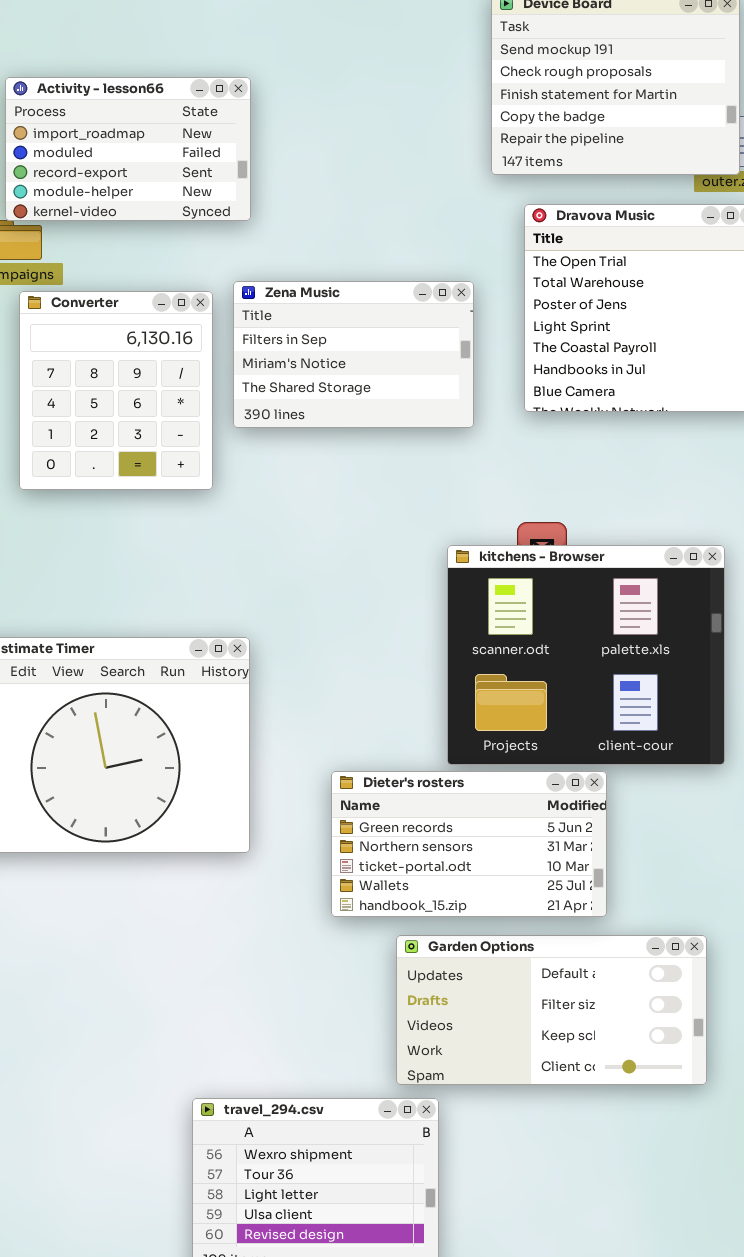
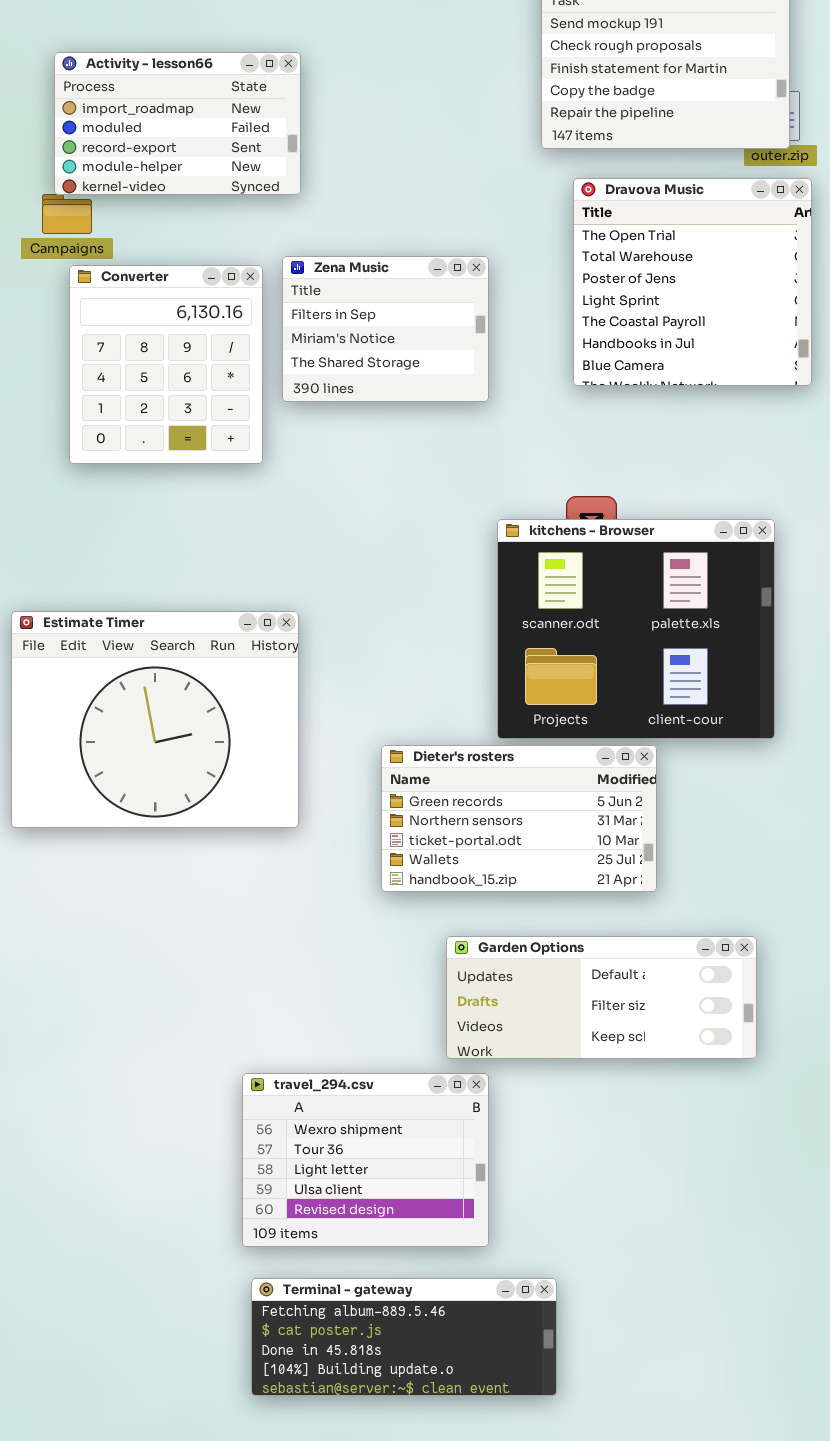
Zena Music: [233,281,474,428] -> [282,256,489,402], resized
Garden Options: [396,935,707,1085] -> [446,936,757,1059], resized

